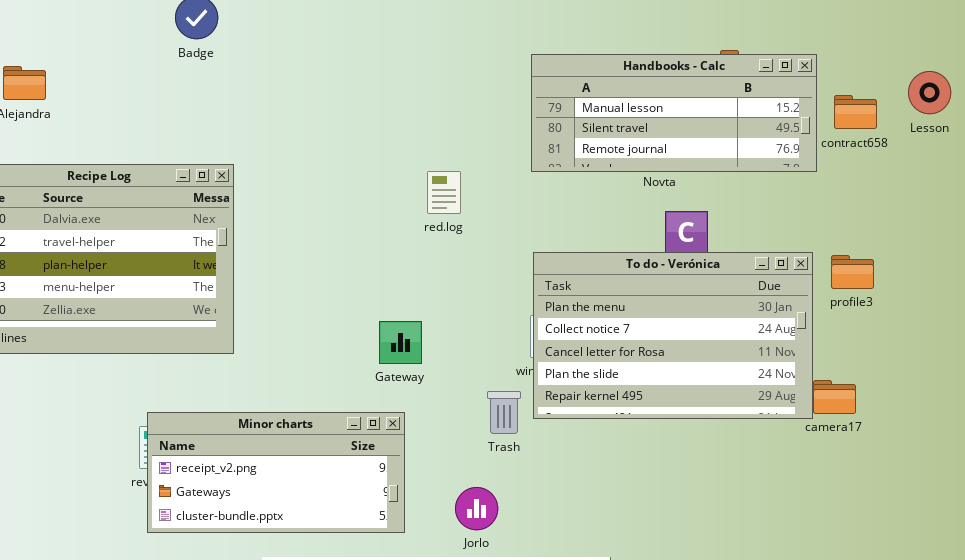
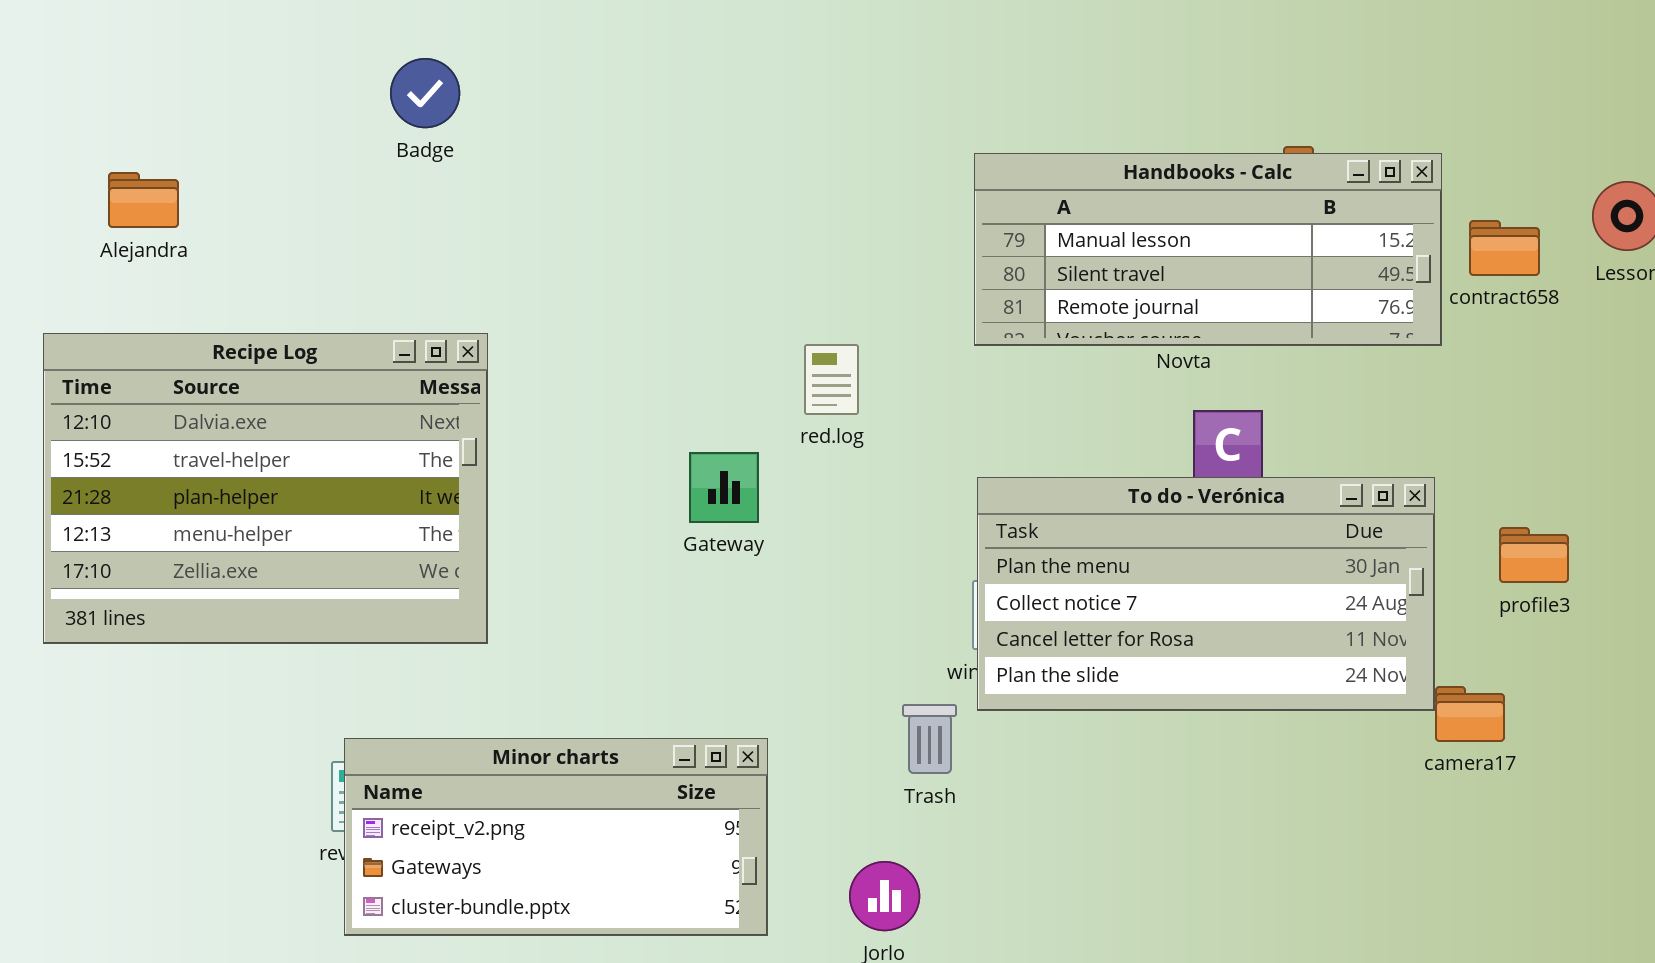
To do - Verónica: [533,252,813,419] -> [977,477,1435,711], resized
profile3: [831,255,874,289] -> [1499,527,1569,583], moved
Gateway: [379,321,422,364] -> [689,452,759,523], moved

